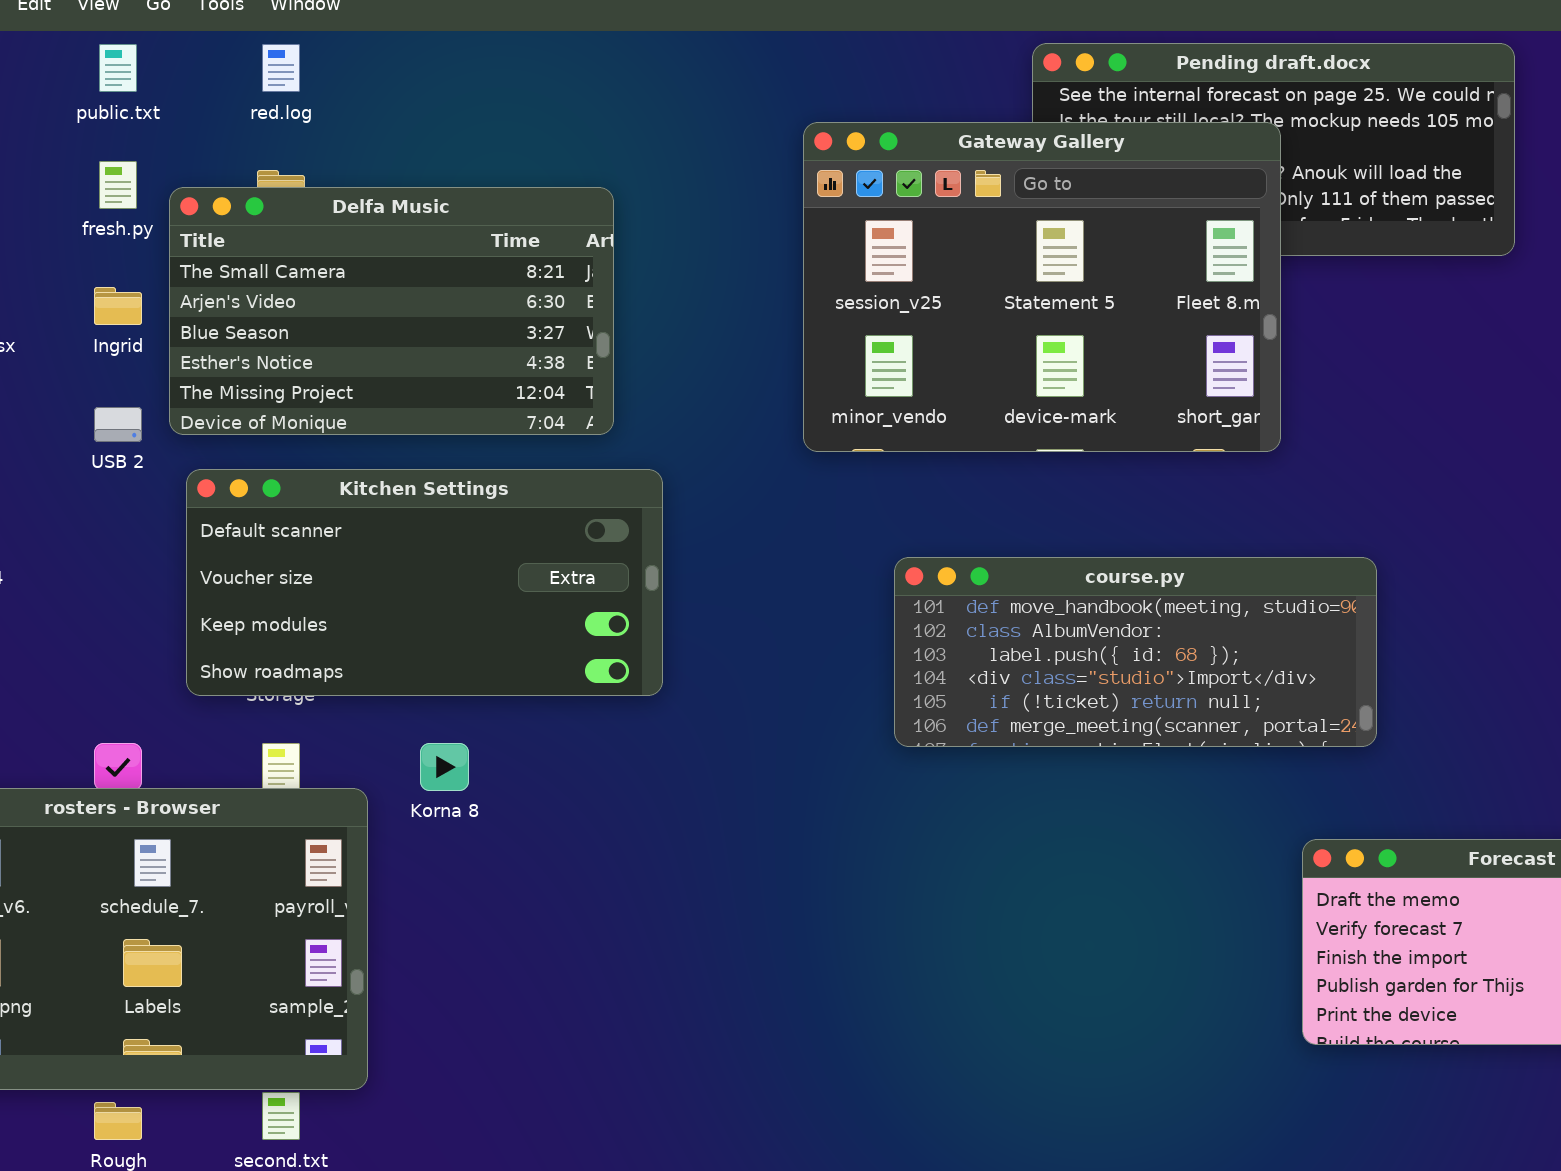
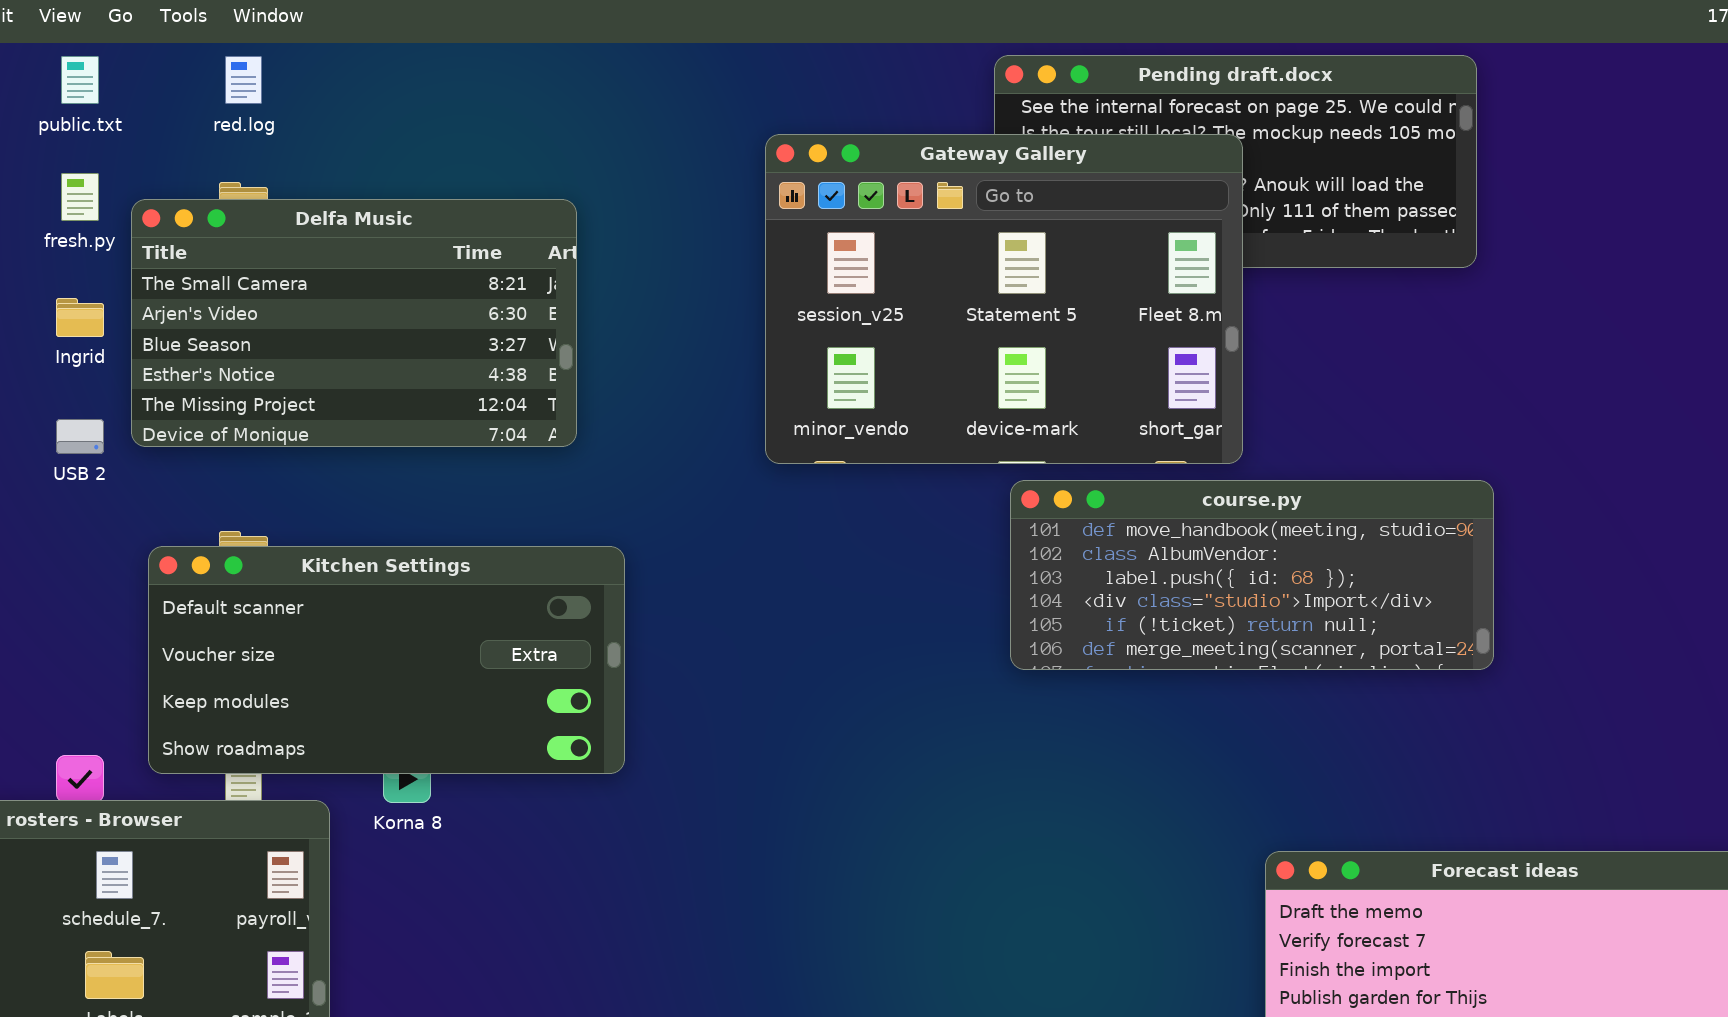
Kitchen Settings: [186,469,663,696] -> [148,546,625,774], moved
course.py: [894,557,1377,747] -> [1010,480,1494,670], moved

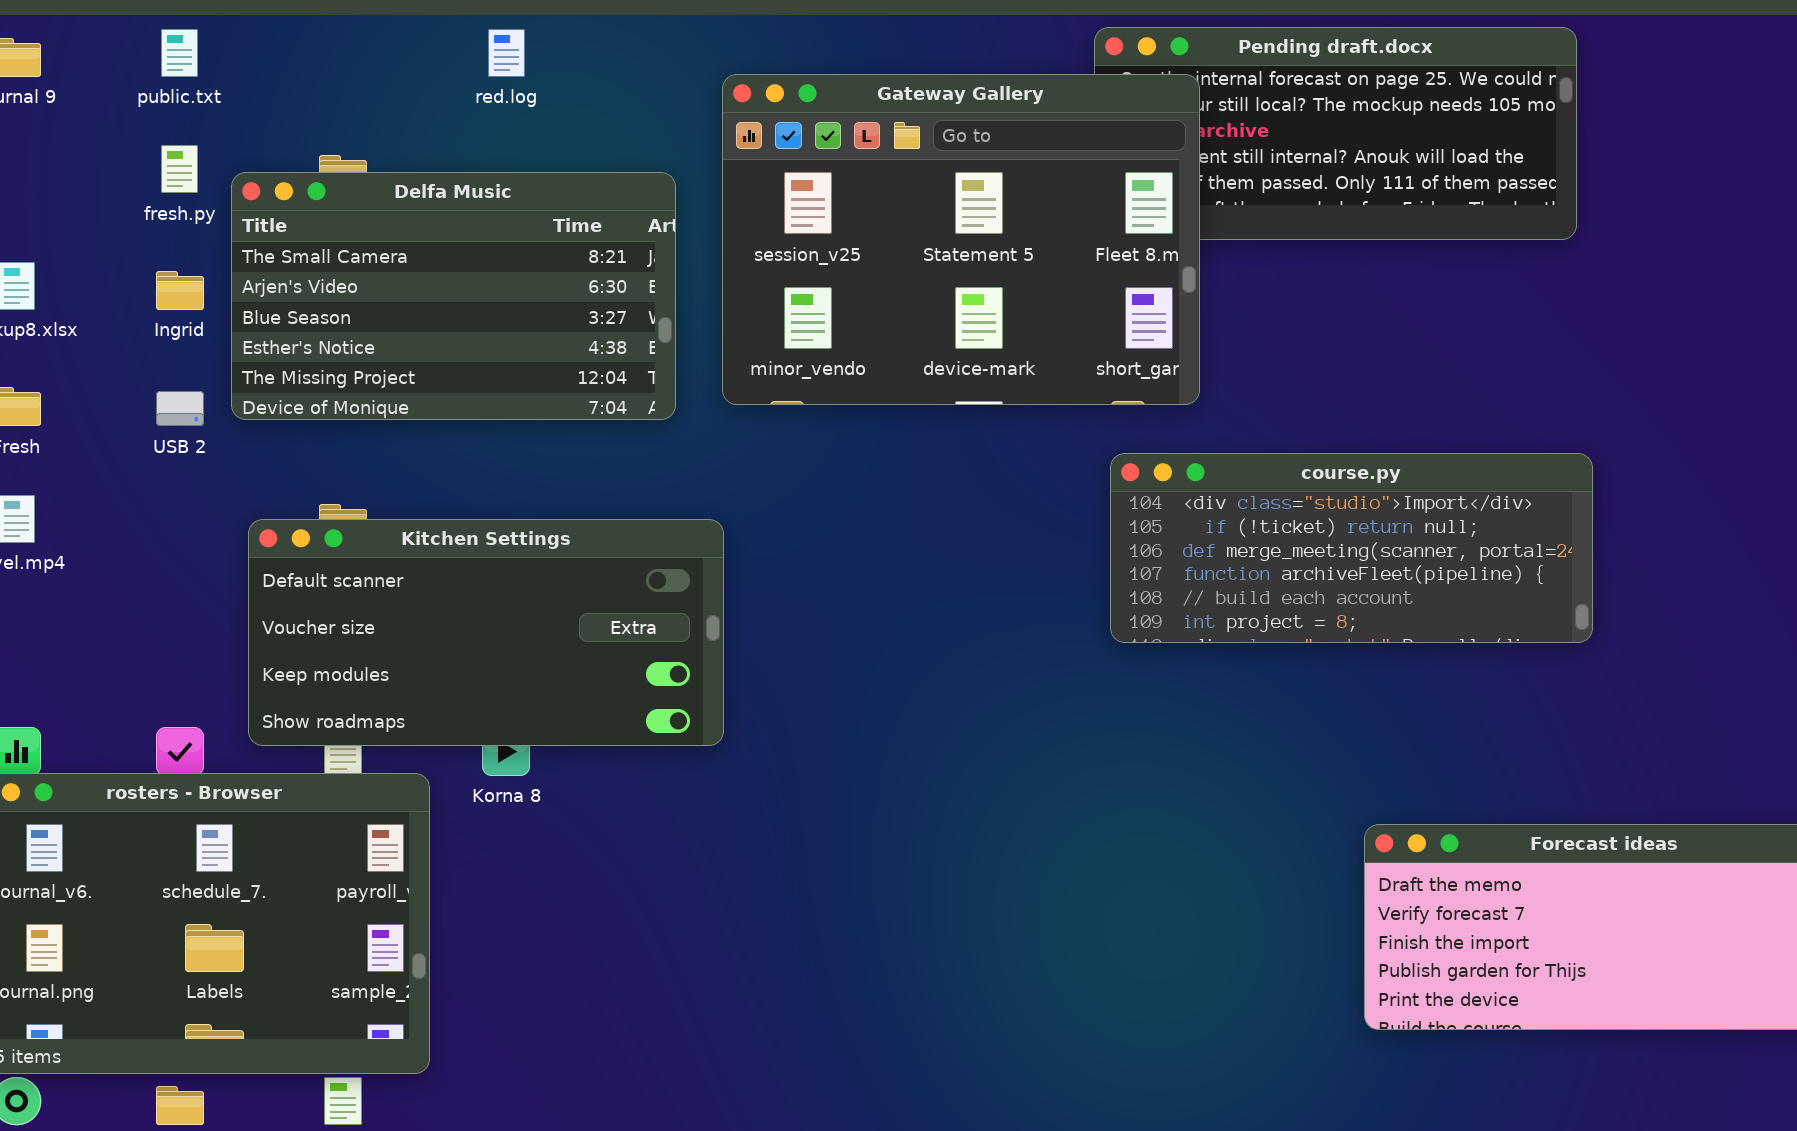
red.log: [225,56,262,104] -> [488,29,525,77], moved
Gateway Gallery: [765,134,1243,464] -> [722,74,1200,405], moved
course.py: [1010,480,1494,670] -> [1110,453,1593,643], scrolled down 3 rows

